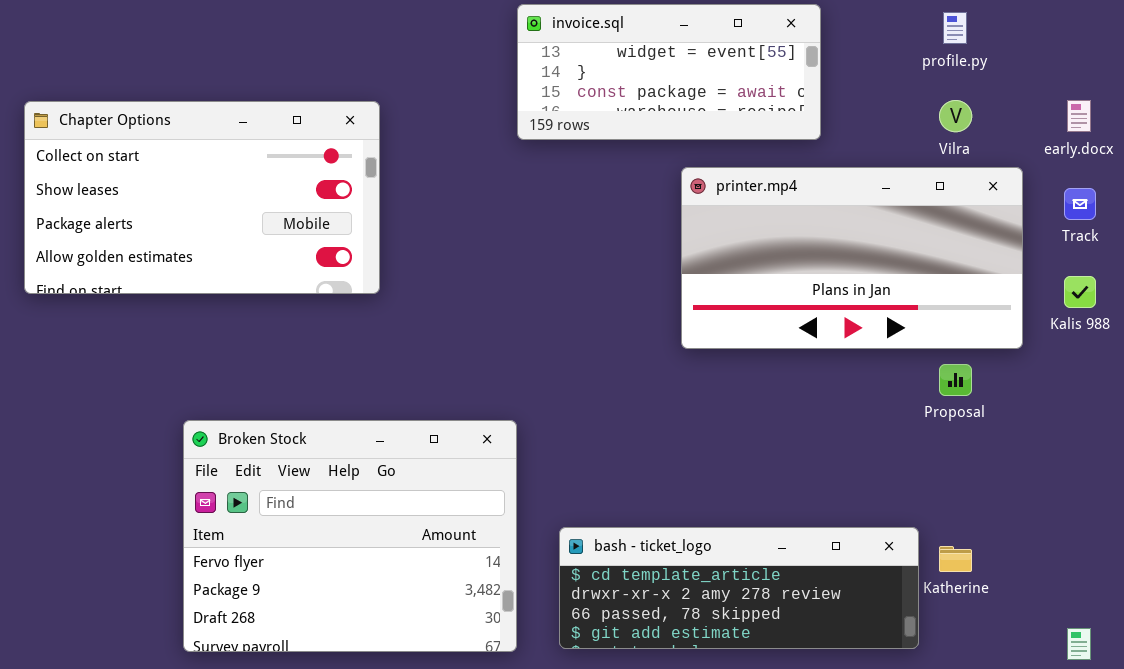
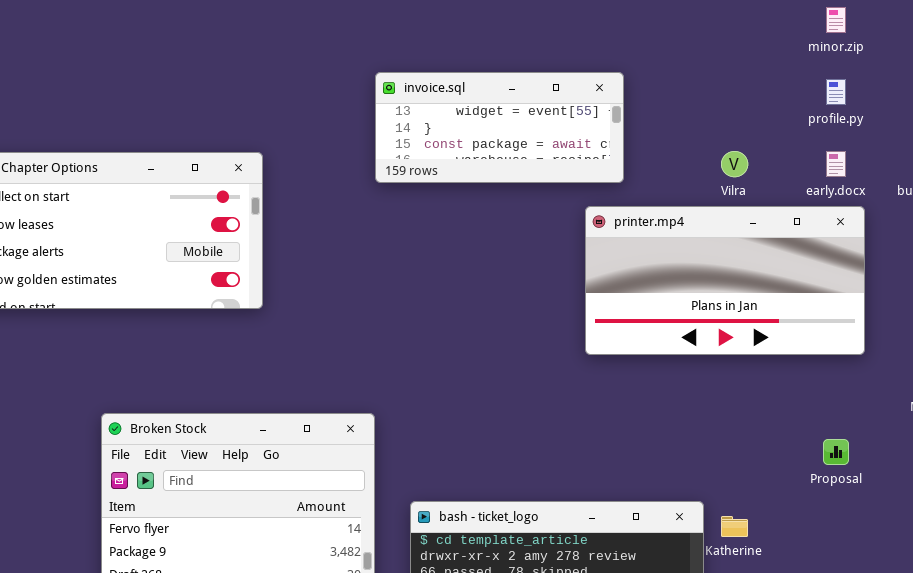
profile.py: [943,12,967,44] -> [826,79,846,105], moved
printer.mp4: [681,167,1023,349] -> [585,206,865,355], moved
Proposal: [939,364,972,396] -> [823,439,849,465], moved

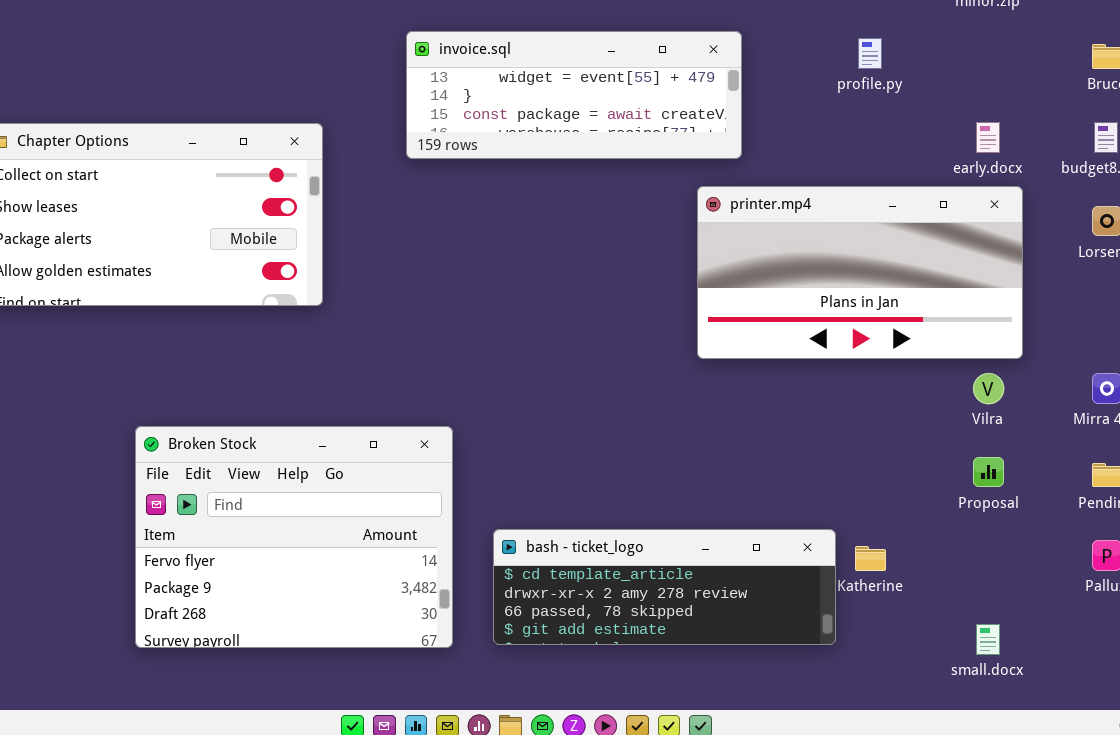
invoice.sql: [375,72,624,183] -> [406,31,742,159], resized
profile.py: [826,79,846,105] -> [858,38,882,69], moved
Vilra: [721,151,748,177] -> [973,373,1004,404], moved

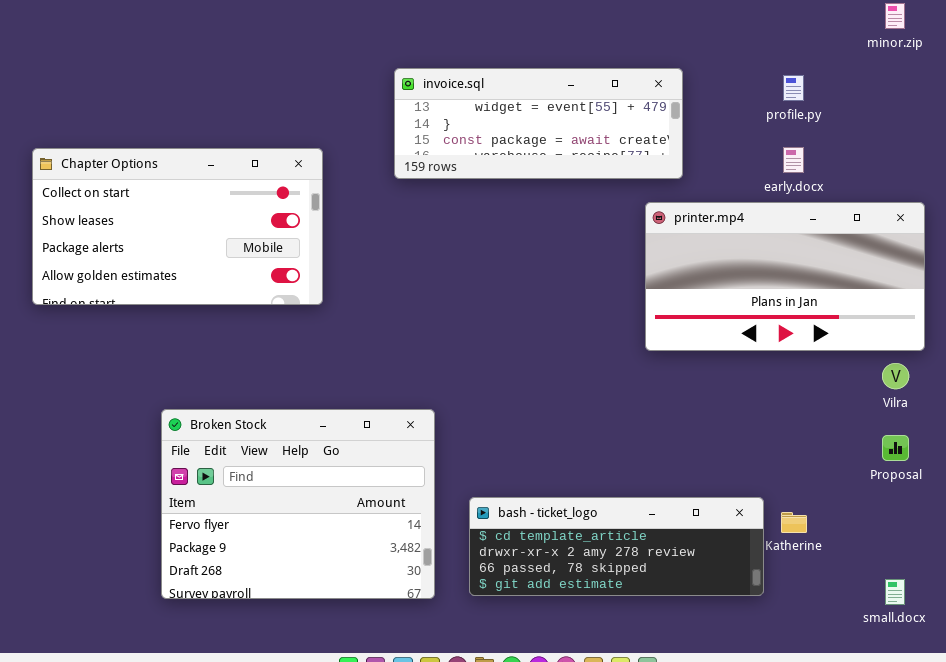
early.docx: [976,122,1000,153] -> [783,147,804,173], moved

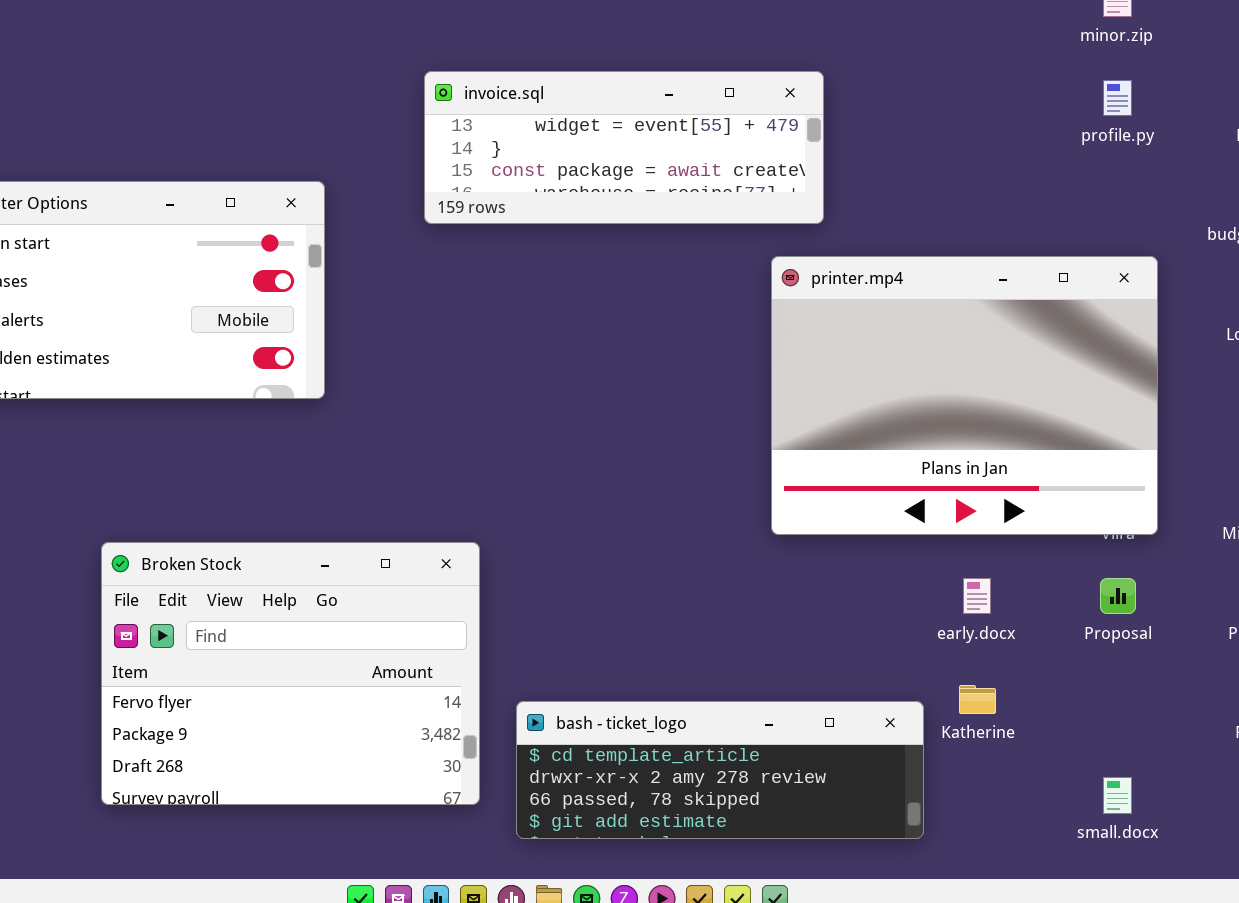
profile.py: [783,75,804,101] -> [1103,80,1132,116], moved
early.docx: [783,147,804,173] -> [963,578,991,614], moved
printer.mp4: [645,202,925,351] -> [771,256,1158,535], resized
bash - ticket_logo: [469,497,764,596] -> [516,701,924,839], moved

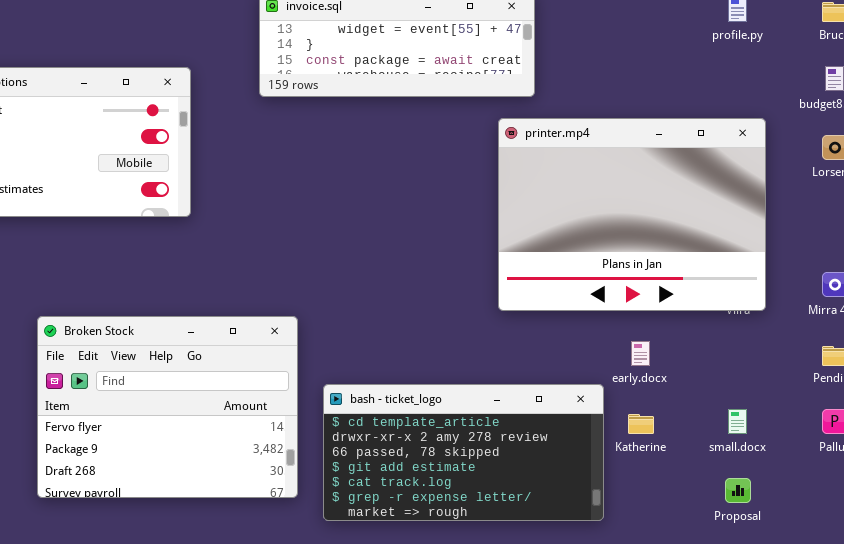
Proposal: [1100,578,1136,614] -> [725,478,751,503], moved
bash - ticket_logo: [516,701,924,839] -> [323,384,604,521], resized
small.docx: [1103,777,1132,814] -> [728,409,747,434], moved

